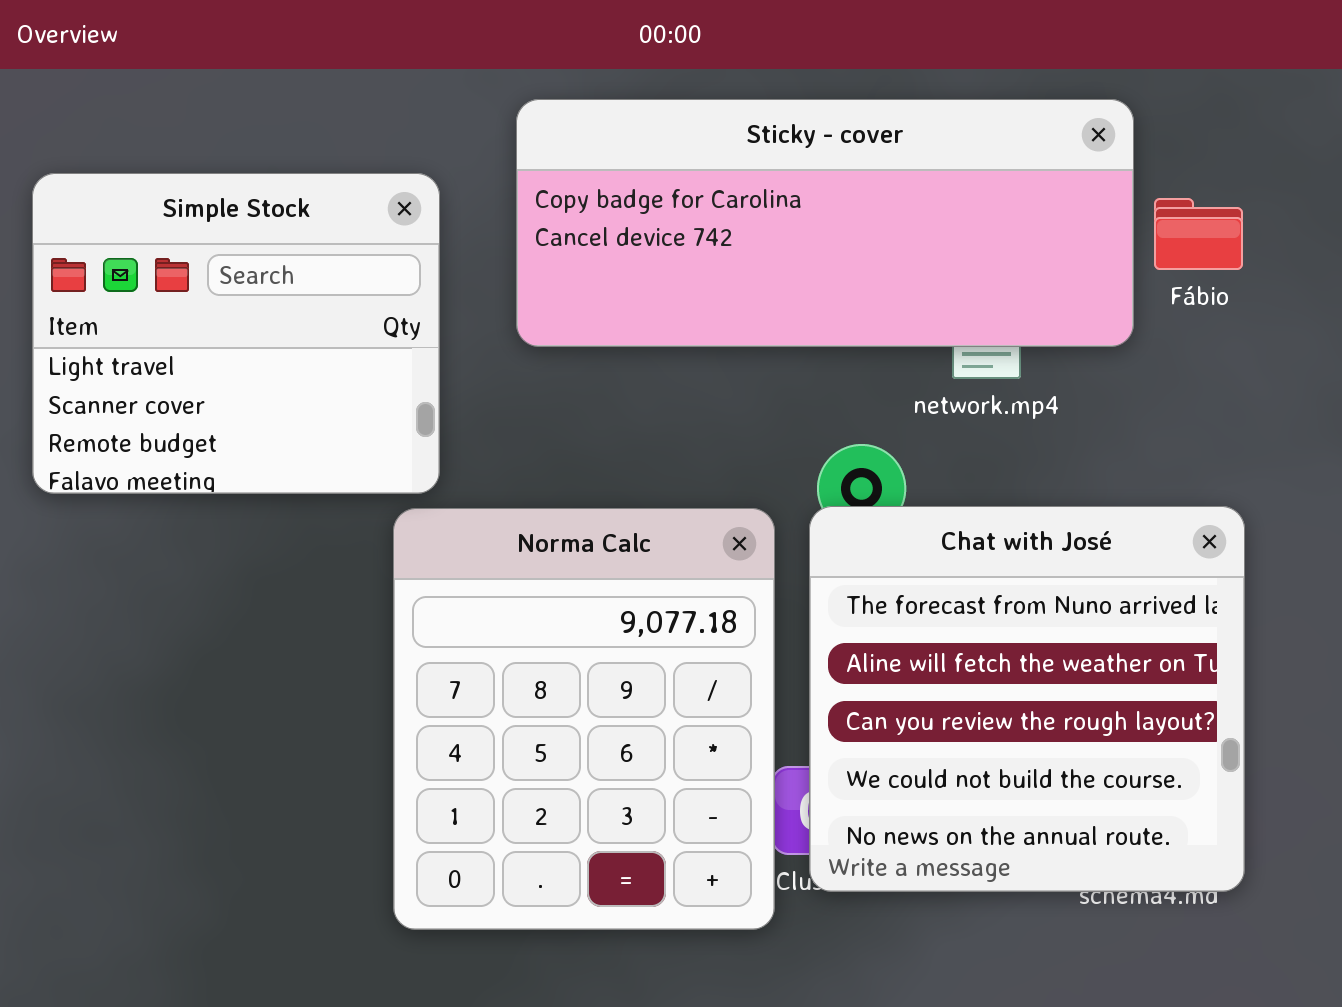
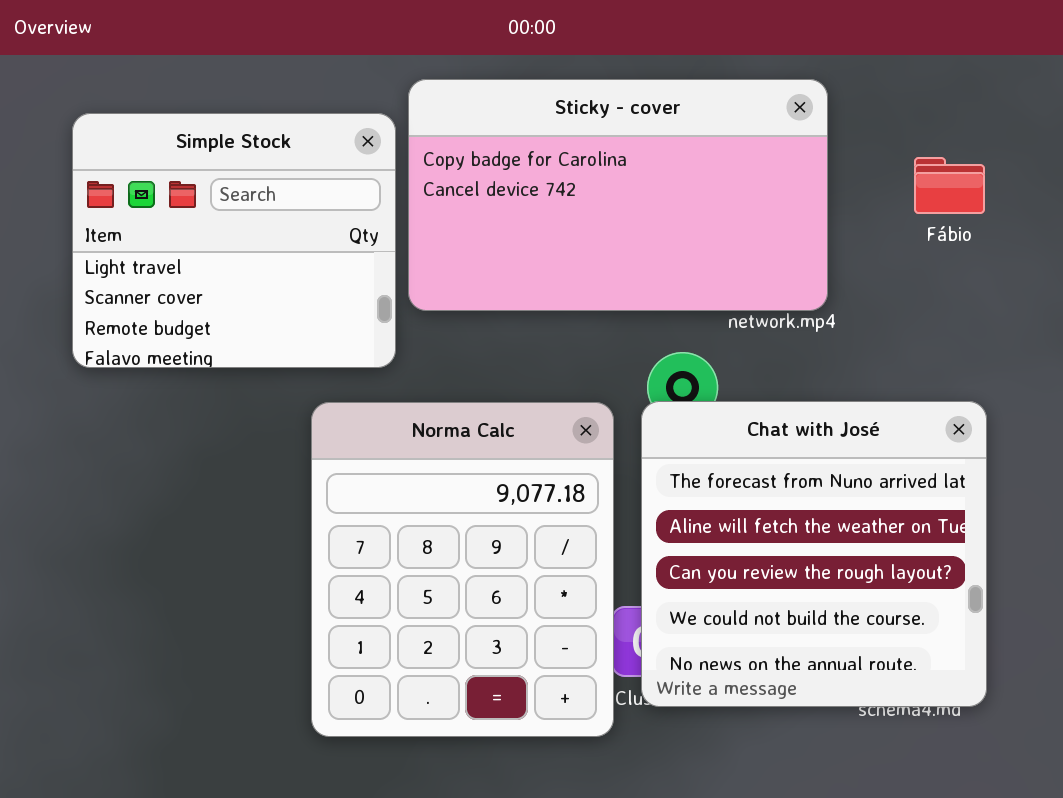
Sticky - cover: [516,99,1134,347] -> [408,79,828,311], resized
Simple Stock: [32,173,440,494] -> [72,113,396,368], moved

